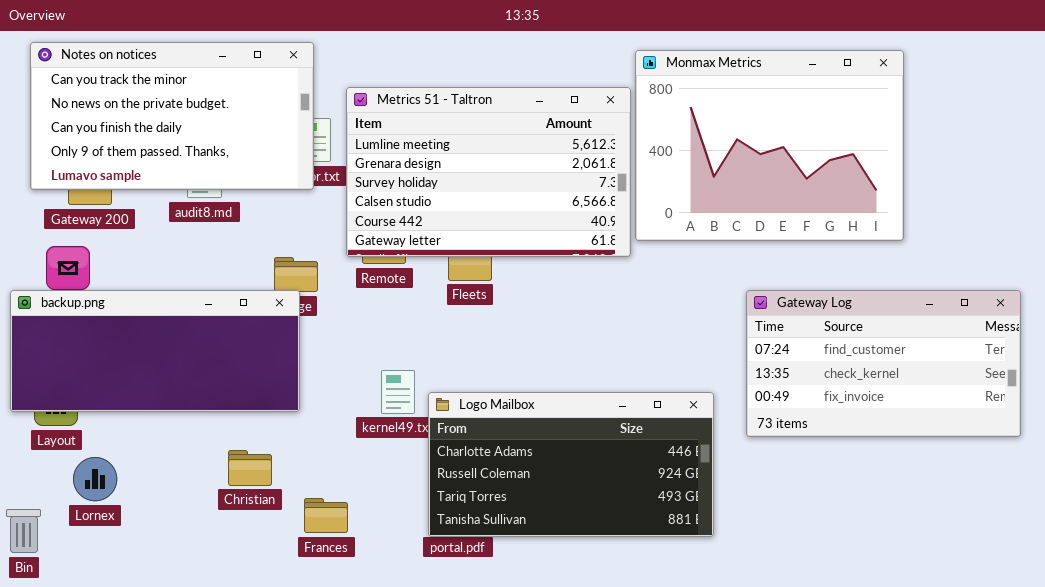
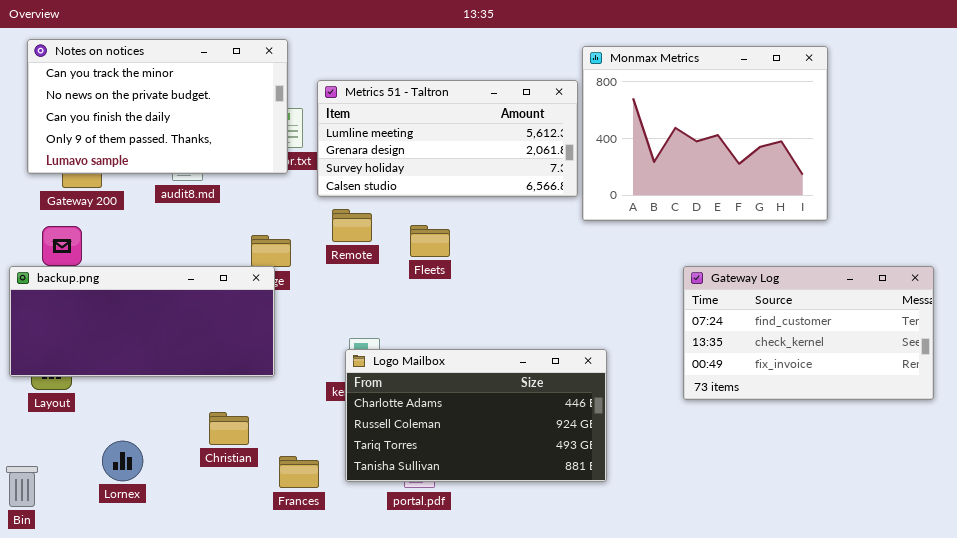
Metrics 51 - Taltron: [346,87,631,257] -> [317,80,578,197], resized
Logo Mailbox: [428,392,714,537] -> [345,349,607,482], moved
Lornex: [73,457,117,501] -> [102,441,143,481], moved

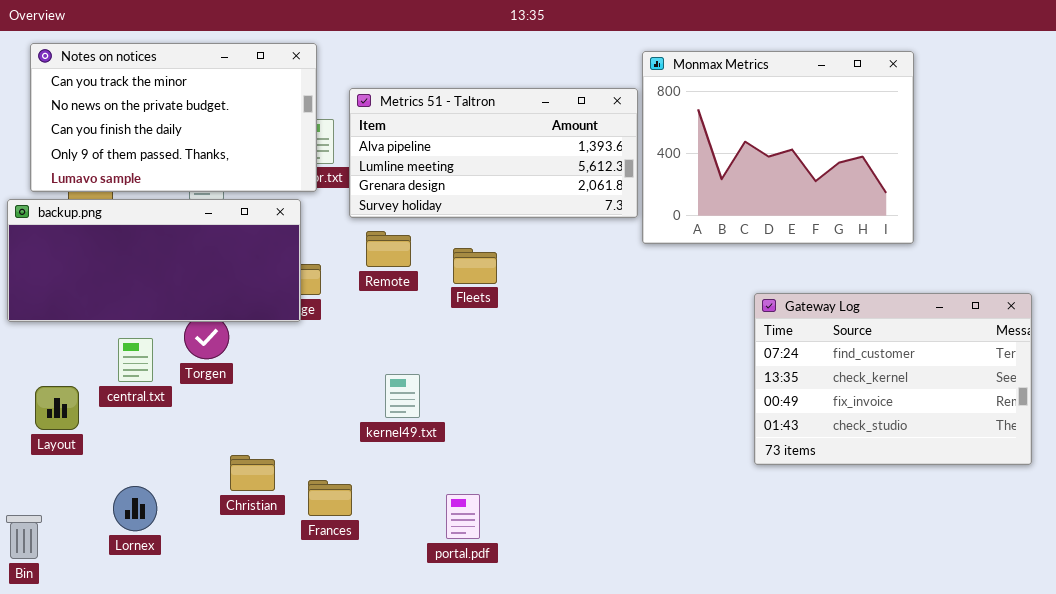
Metrics 51 - Taltron: [317,80,578,197] -> [349,88,638,218], scrolled up 1 row
backup.png: [9,266,275,377] -> [7,199,301,322], moved
Gateway Log: [683,266,934,400] -> [754,293,1032,465], resized
Logo Mailbox: [345,349,607,482] -> none, closed
Frances: [279,456,319,488] -> [308,480,352,516], moved

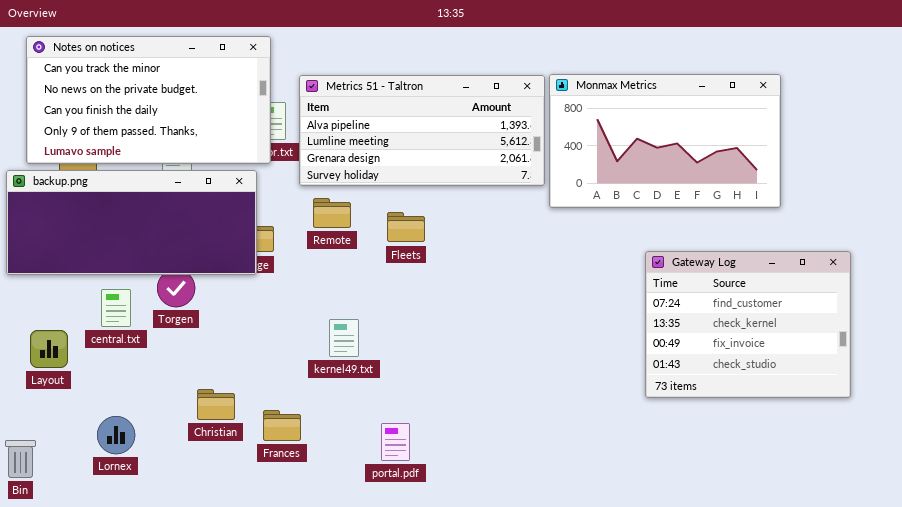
Monmax Metrics: [642,51,914,244] -> [549,74,781,208], resized
Gateway Log: [754,293,1032,465] -> [645,251,851,398], resized

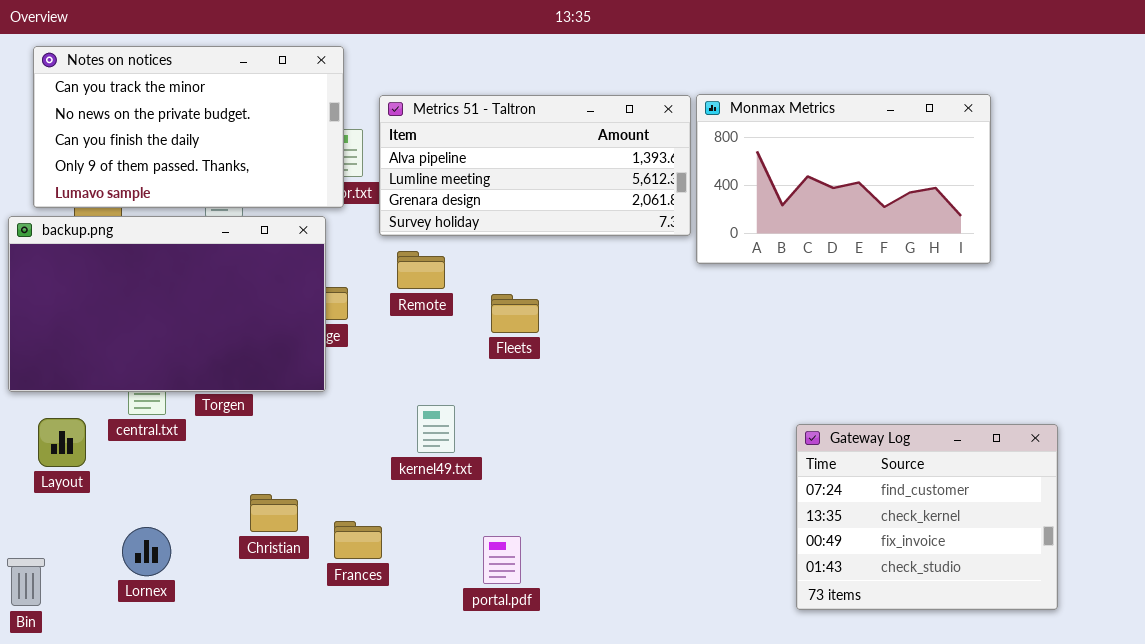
backup.png: [6,170,257,275] -> [8,216,326,392], resized
Fleets: [387,212,425,242] -> [491,294,539,333], moved
Gateway Log: [645,251,851,398] -> [796,424,1058,610], moved

